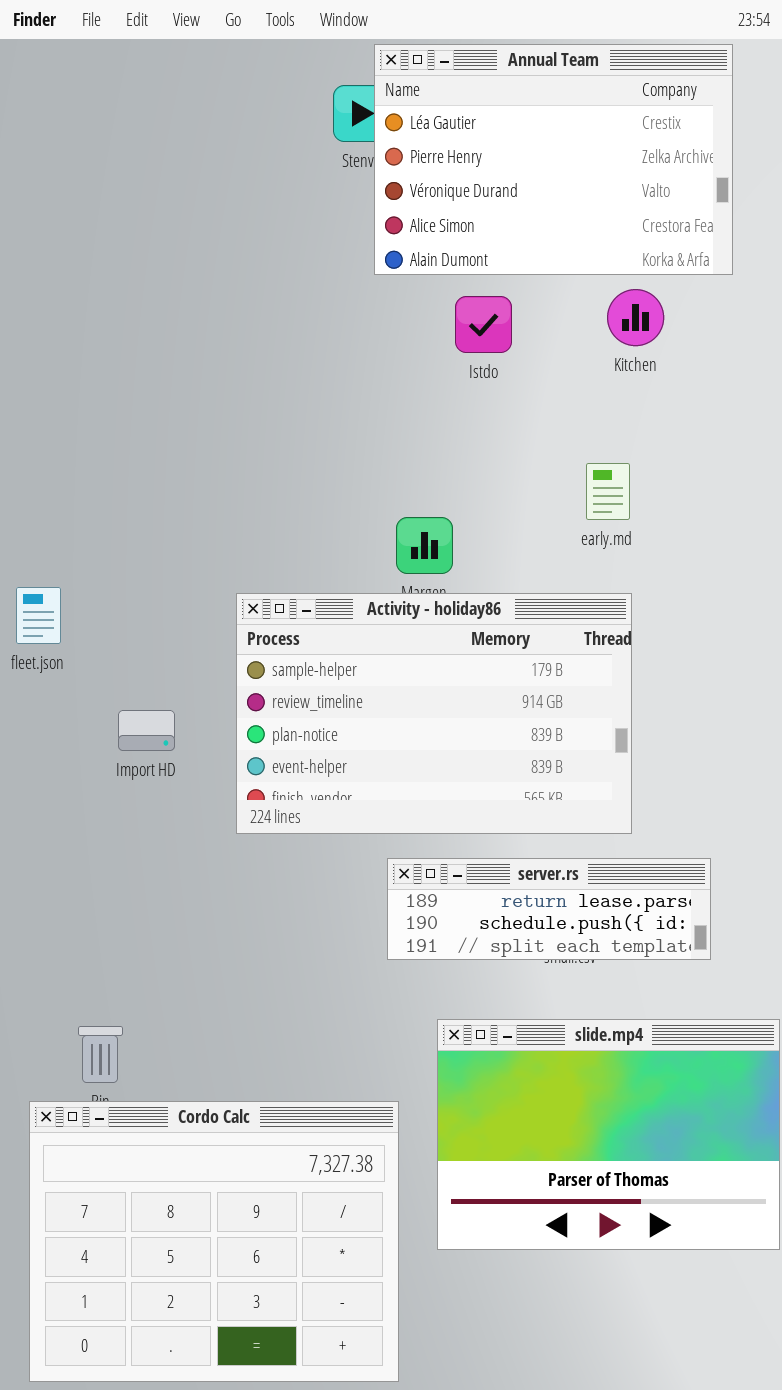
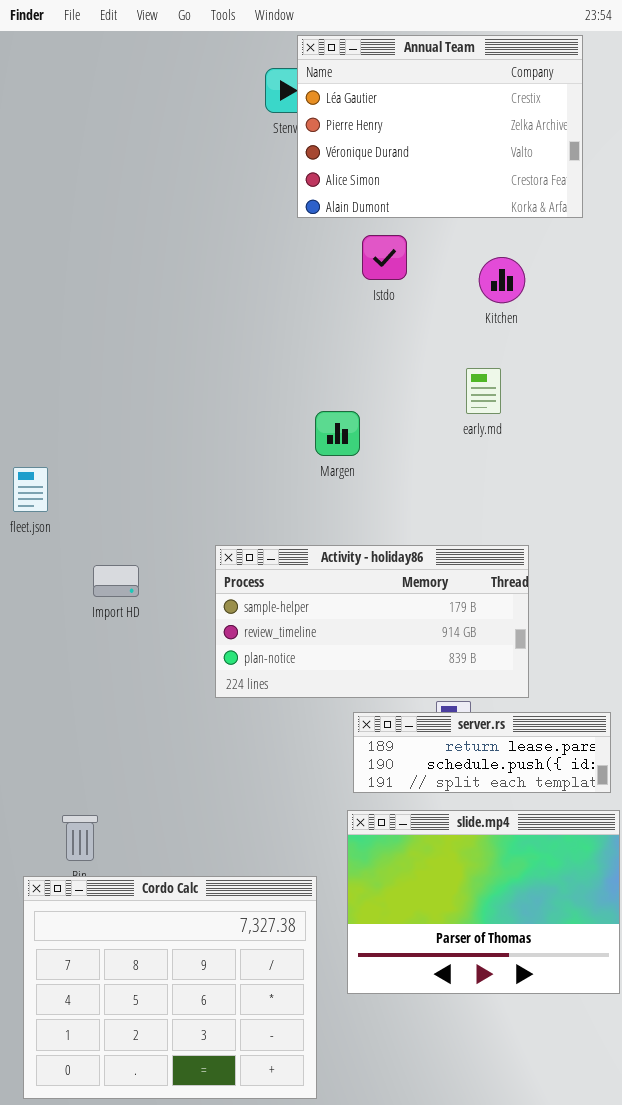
Kitchen: [607,289,664,346] -> [479,257,525,303], moved
Activity - holiday86: [236,593,632,834] -> [215,545,529,698], moved, resized
server.rs: [387,858,711,960] -> [353,712,611,793], moved

